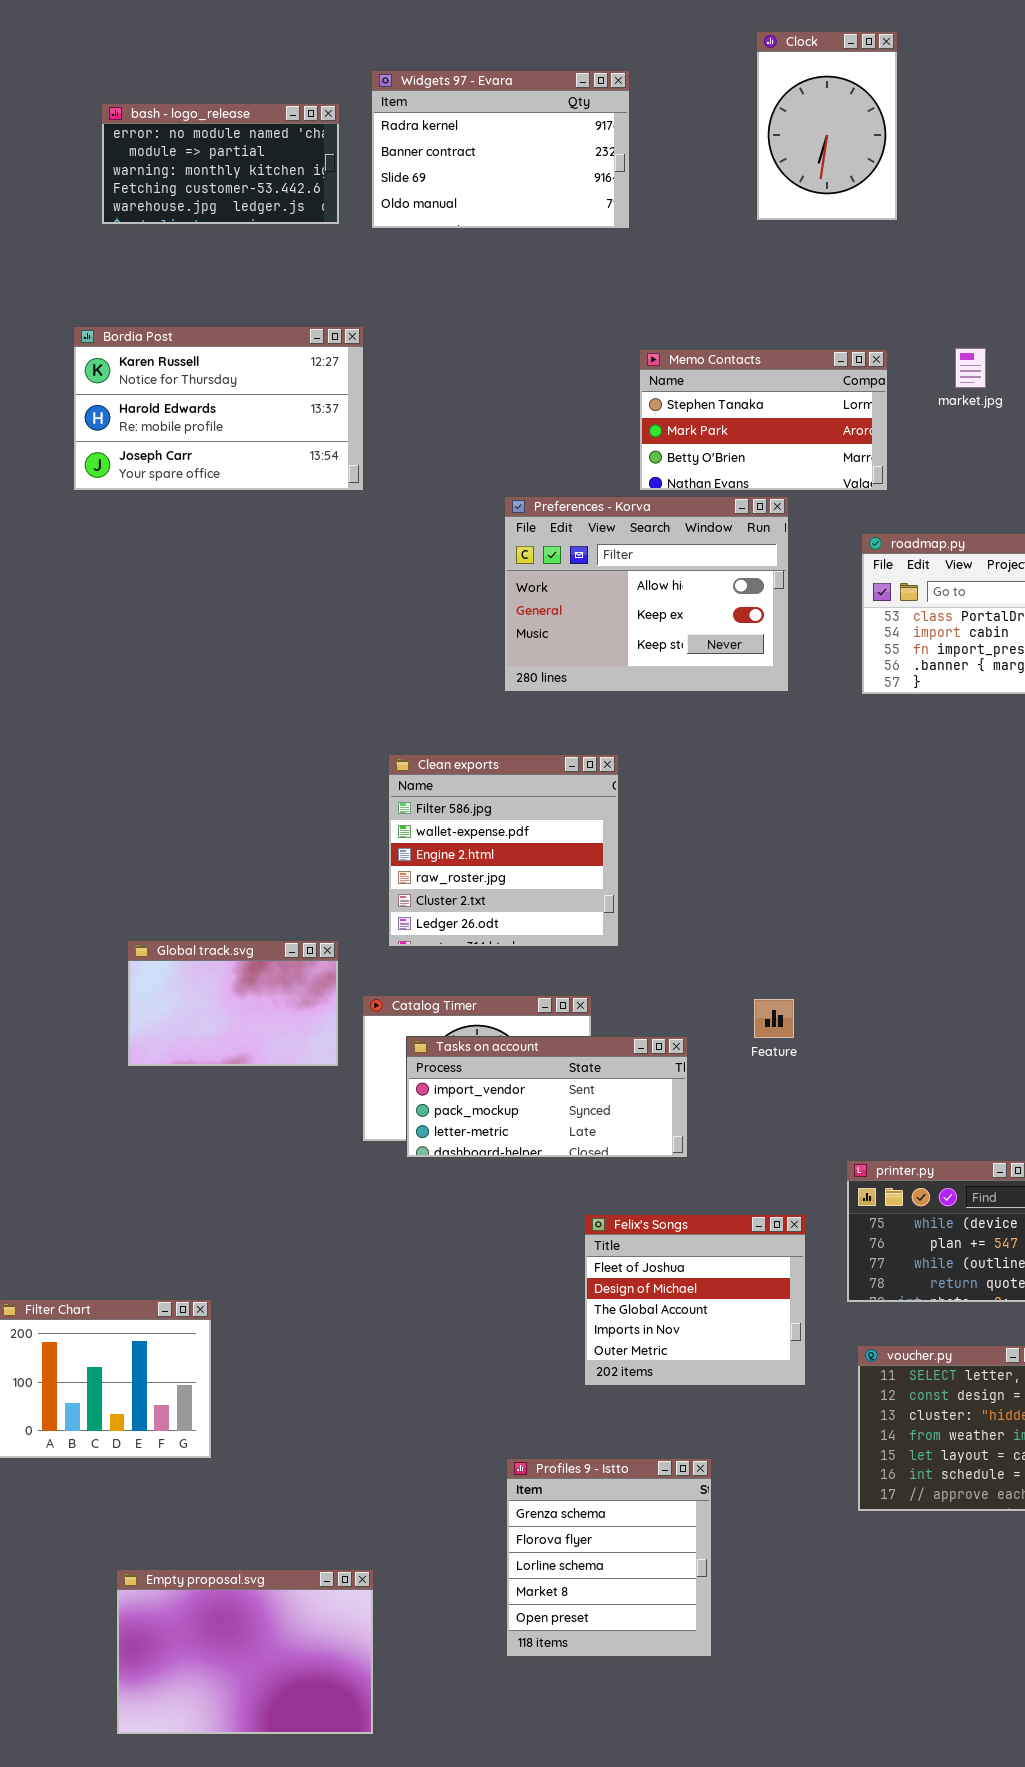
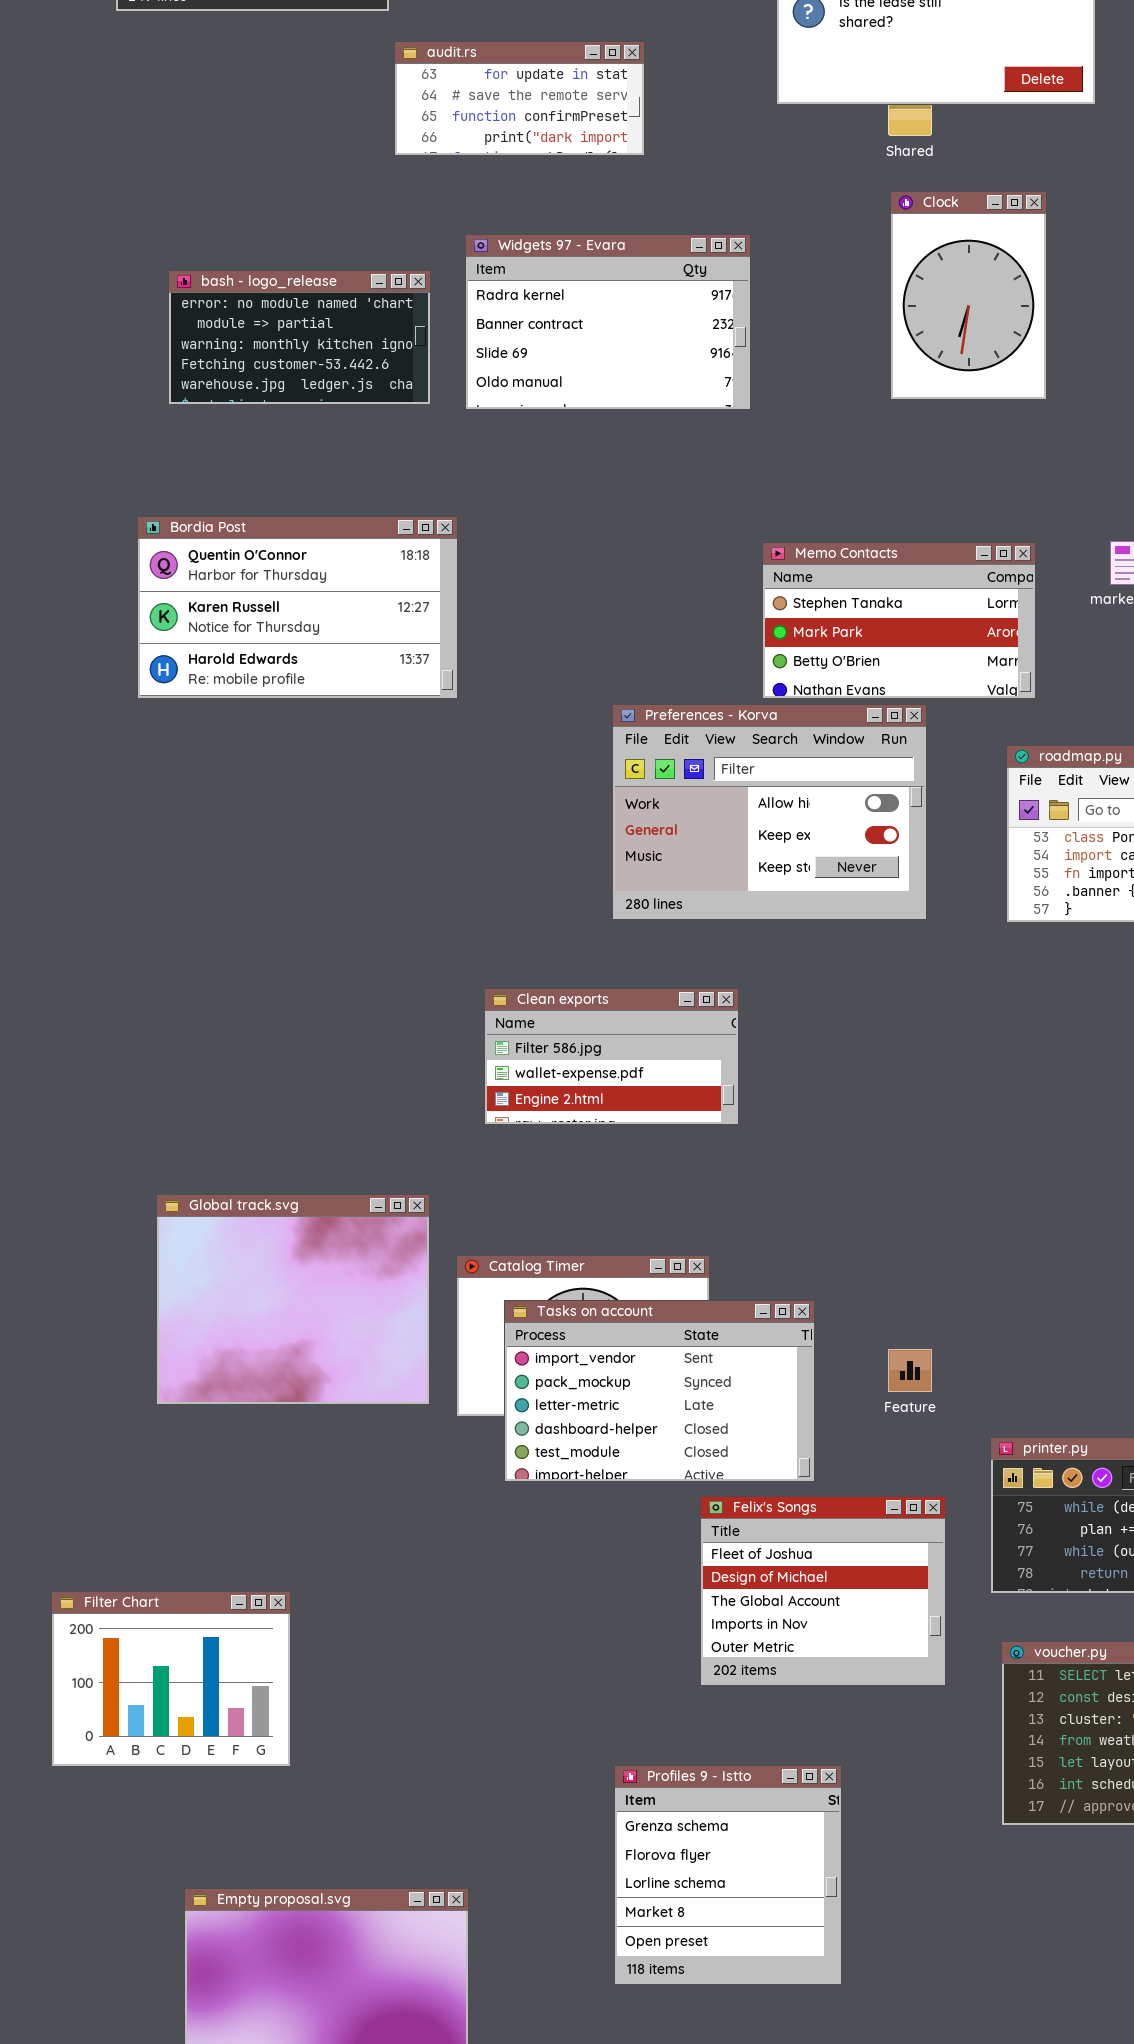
Bordia Post: [73,326,364,491] -> [137,516,458,699], scrolled up 1 row
Clean exports: [388,754,619,947] -> [484,988,739,1125], resized
Global track.svg: [127,940,339,1067] -> [156,1194,430,1405], resized
Feature: [754,999,794,1038] -> [888,1349,932,1392], moved
Tasks on account: [406,1036,688,1158] -> [504,1300,815,1482], resized

